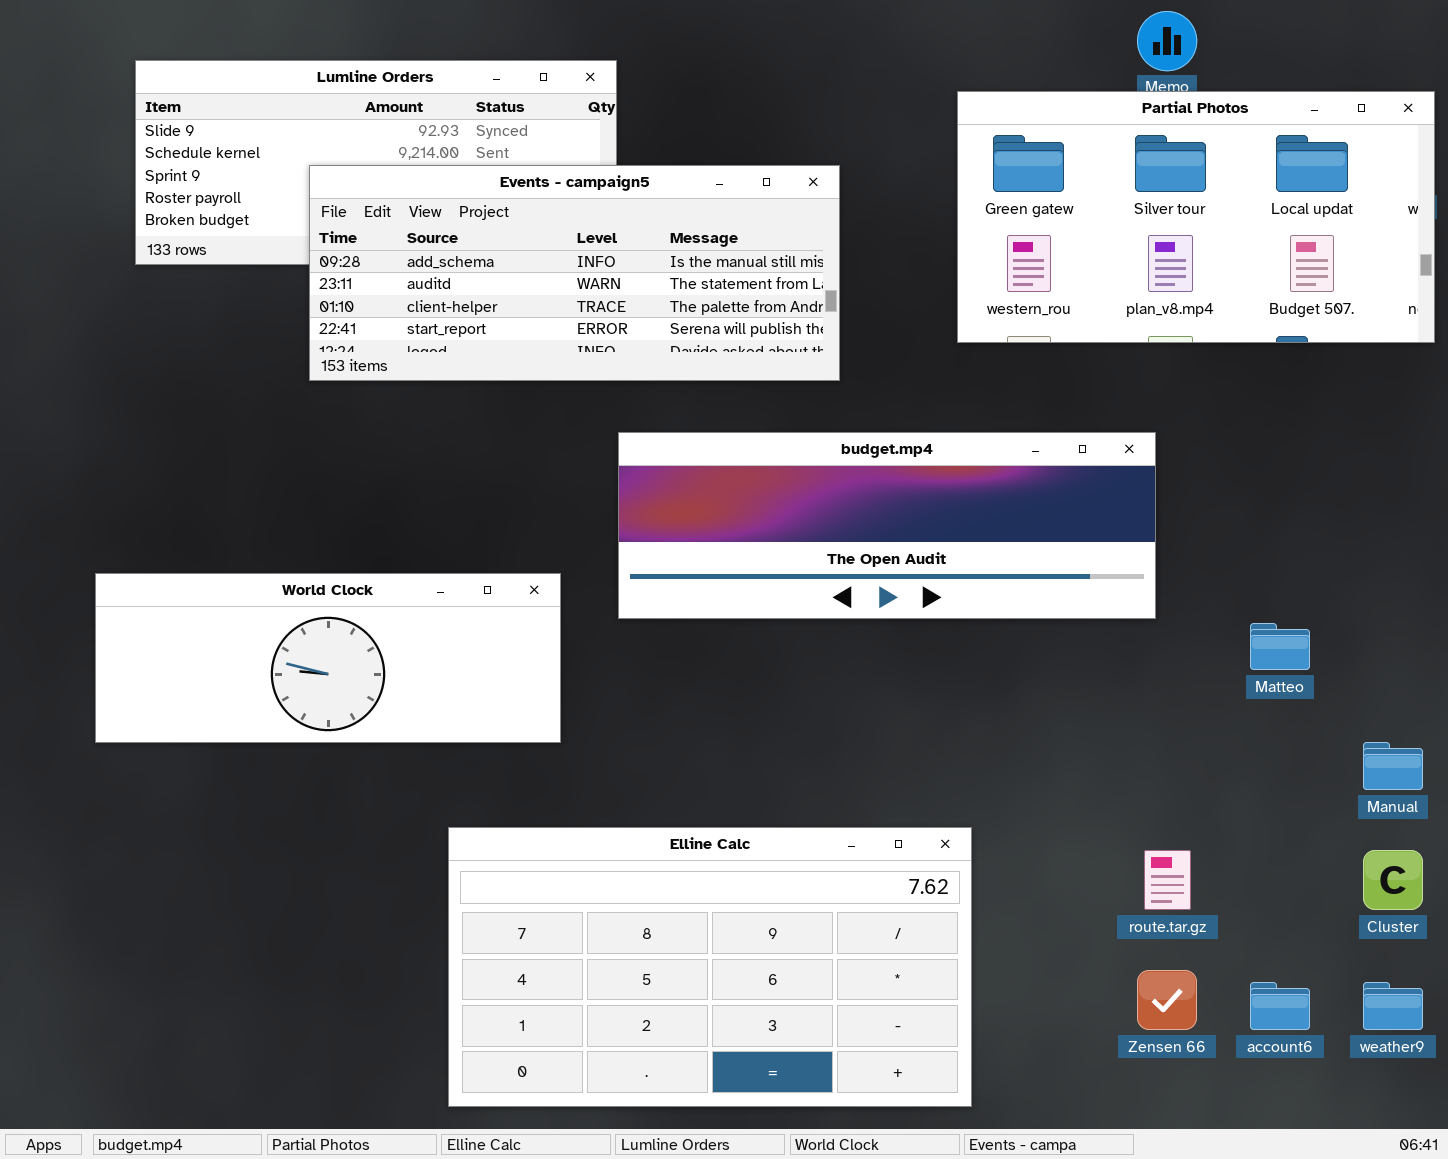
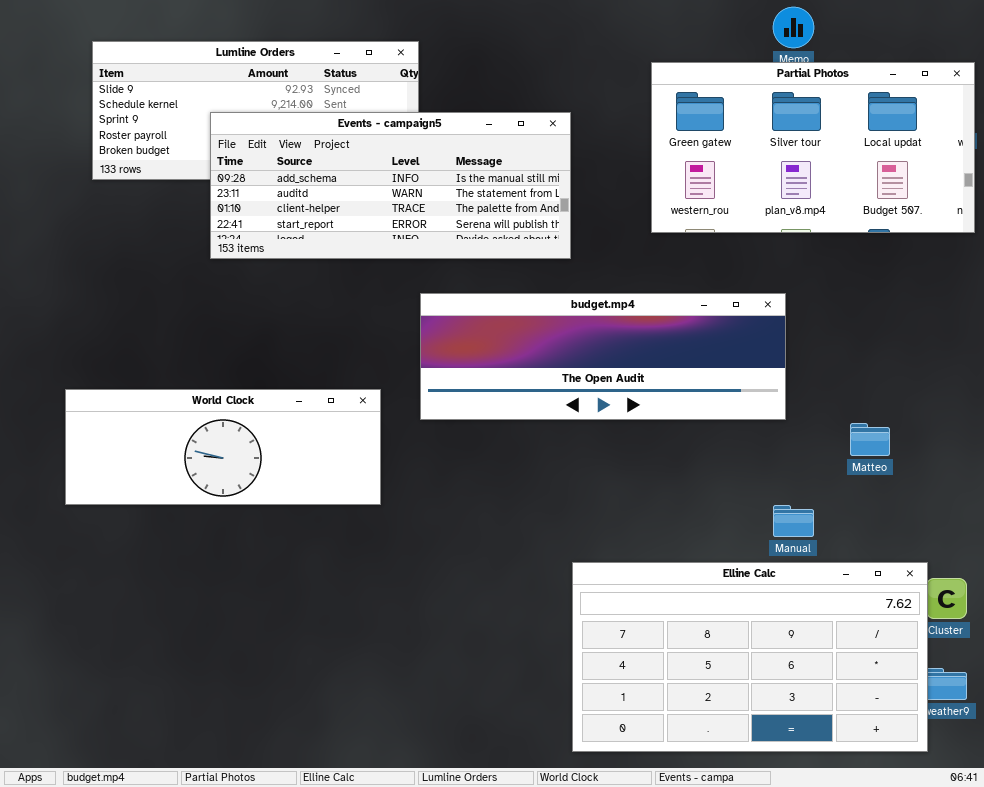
Manual: [1363,742,1423,790] -> [773,505,814,537], moved
Elline Calc: [448,827,972,1107] -> [572,562,928,752], moved

